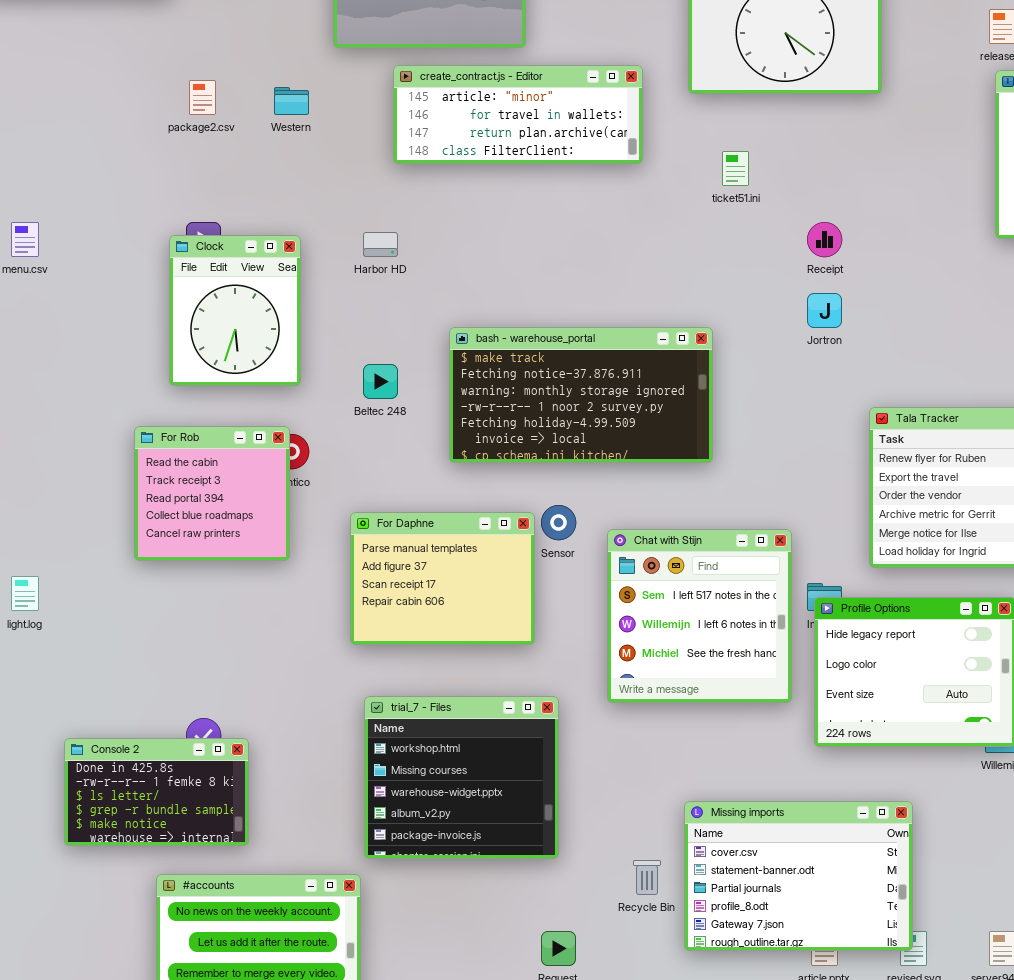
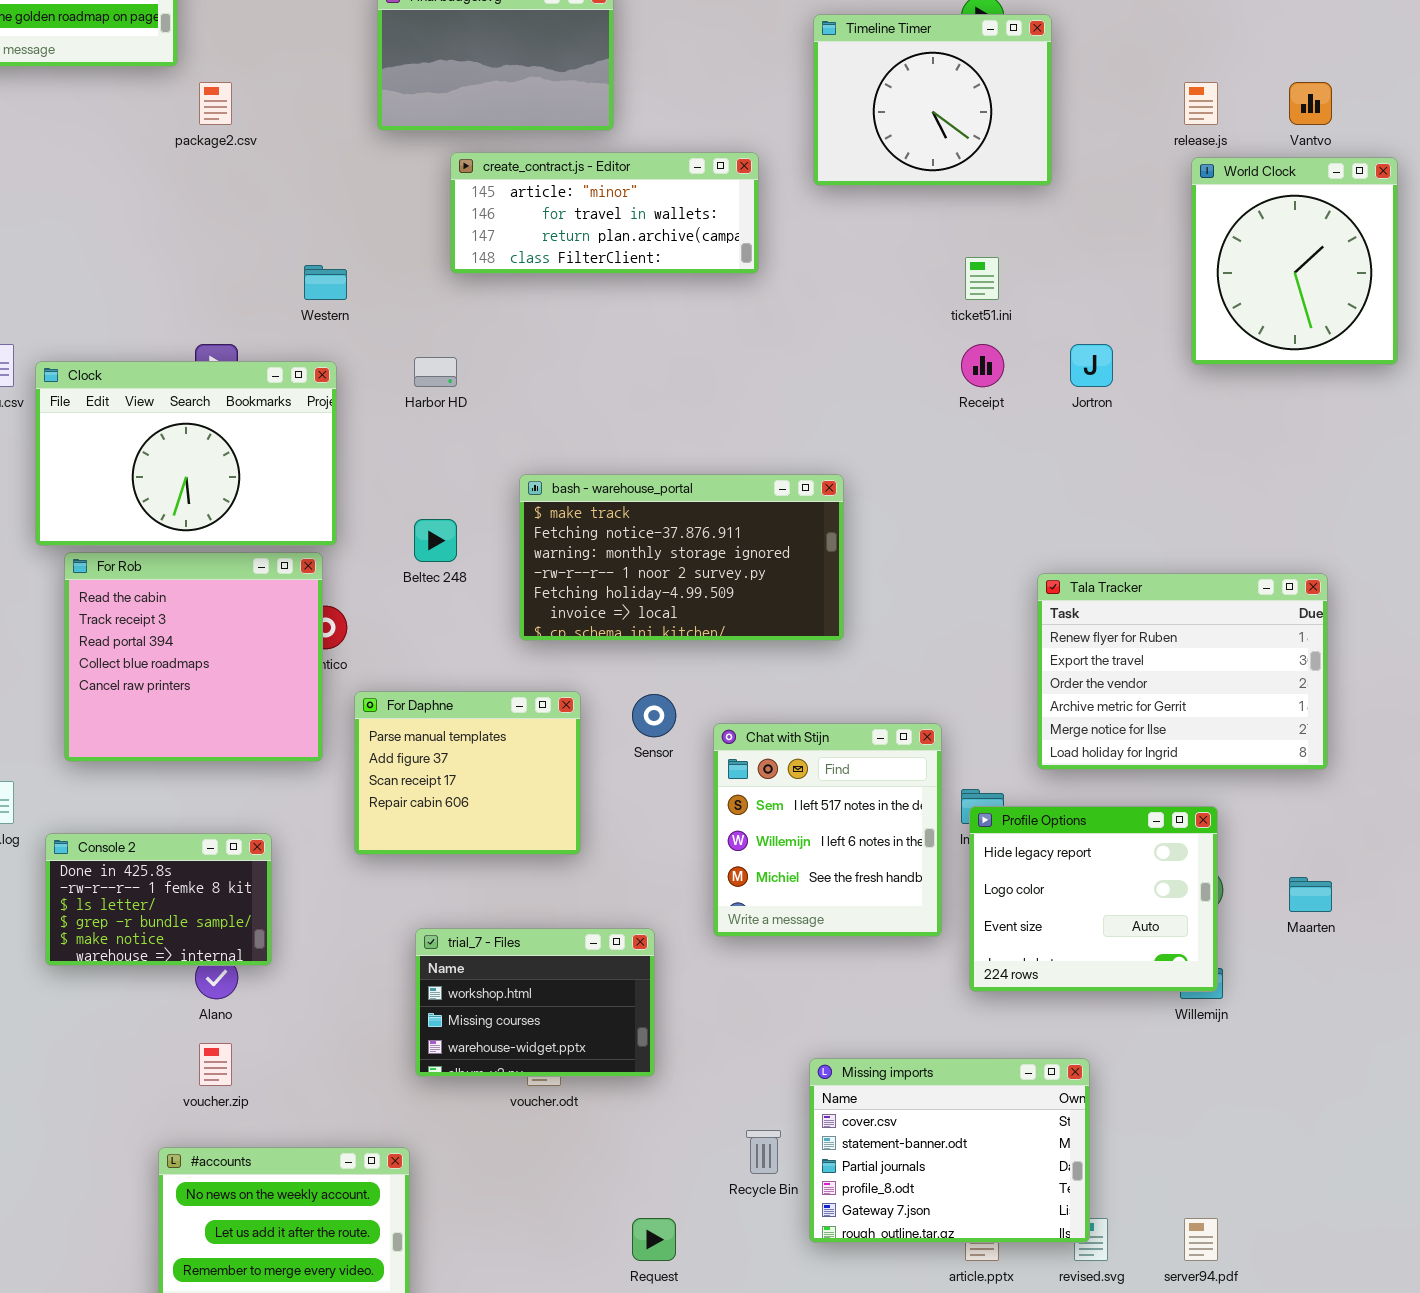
package2.csv: [189,80,216,115] -> [199,82,232,125], moved
Western: [274,87,309,115] -> [304,265,347,300], moved
ticket51.ini: [722,151,749,186] -> [965,257,999,300], moved
Clock: [169,235,301,386] -> [35,361,337,546], resized
Jortron: [807,293,842,328] -> [1070,344,1113,387], moved
For Rob: [134,426,290,561] -> [64,552,323,762], resized
For Daphne: [350,512,535,645] -> [354,691,581,855], moved
trial_7 - Files: [364,696,559,859] -> [415,928,655,1077], resized
Console 2: [64,738,249,846] -> [45,833,272,966], moved

